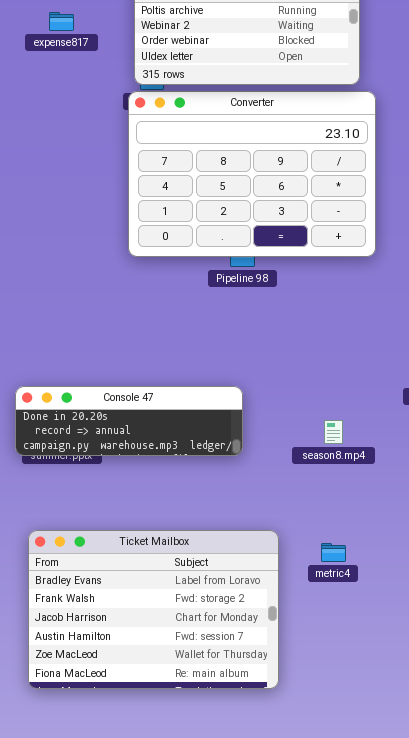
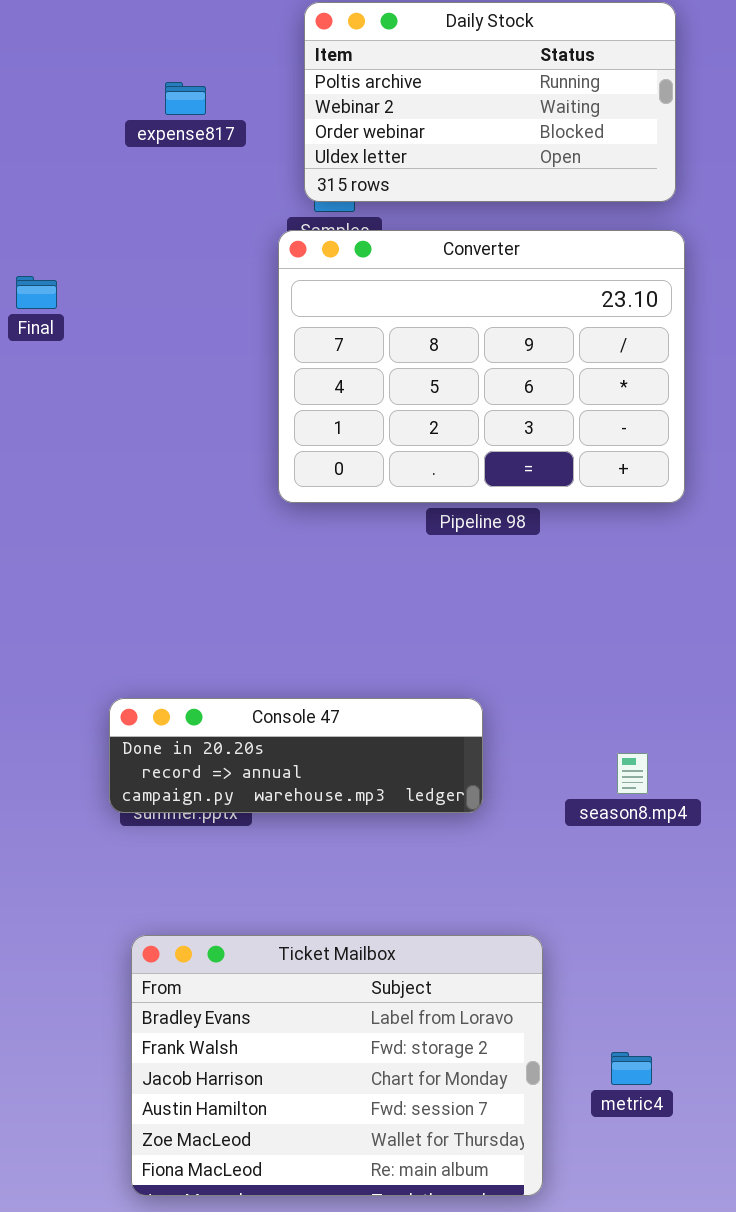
Converter: [128,91,376,257] -> [278,230,685,503], moved
metric4: [321,543,346,562] -> [611,1052,652,1085], moved

